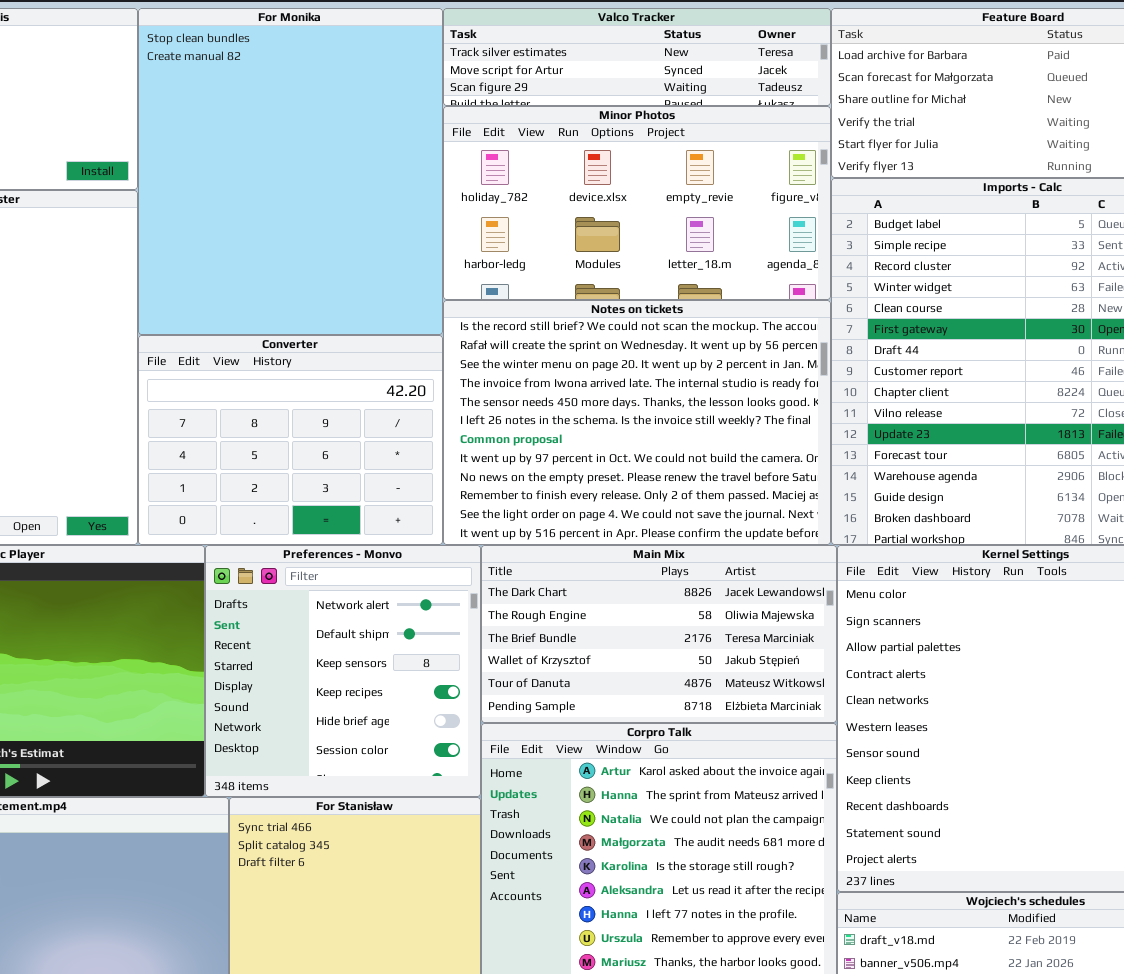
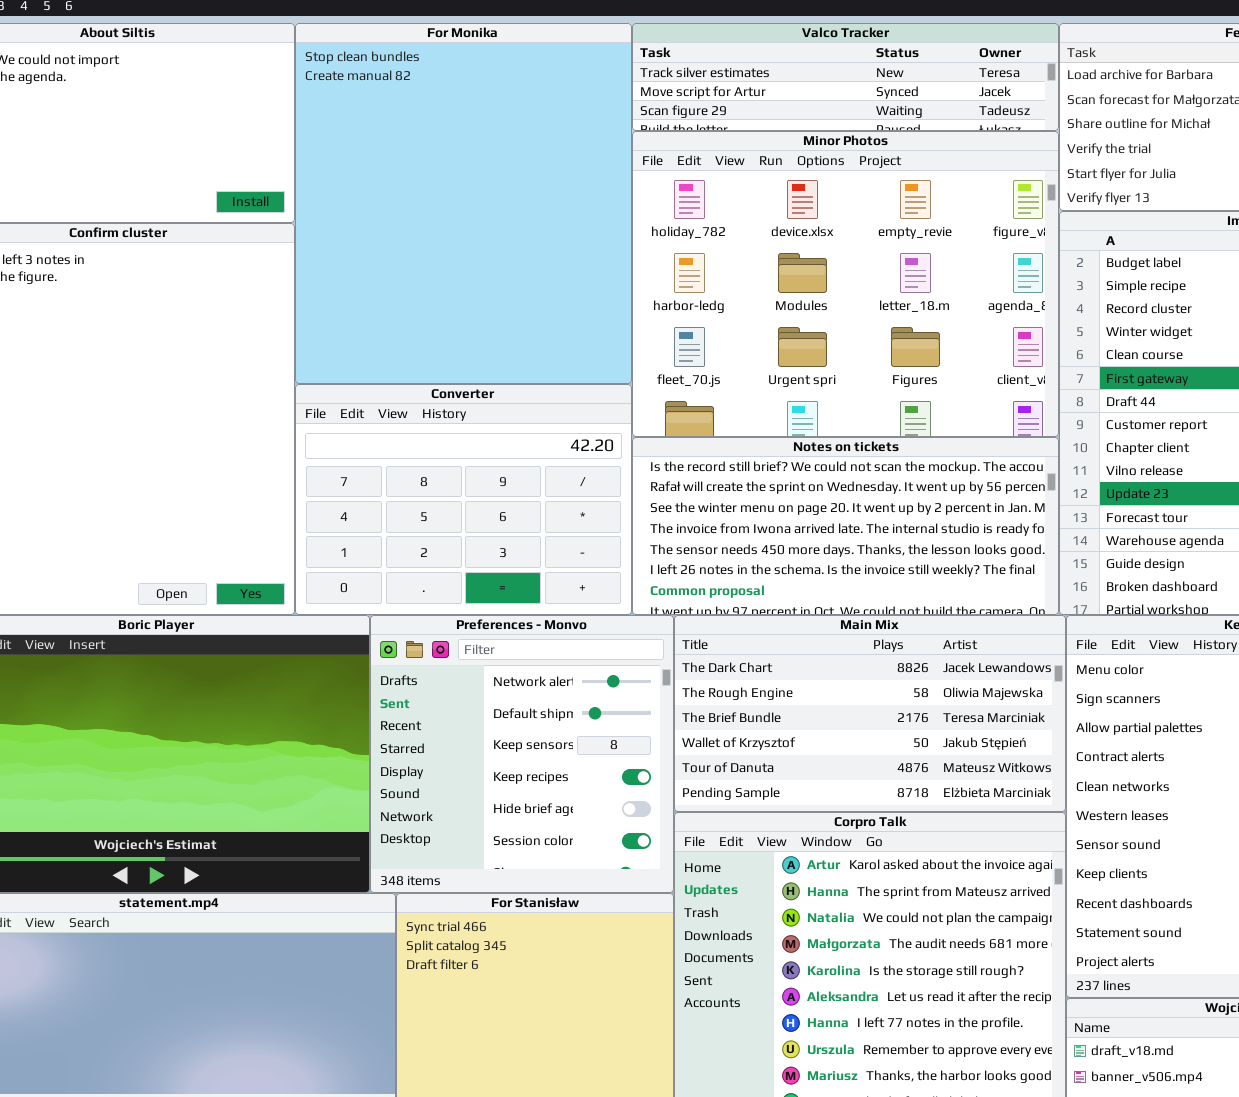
Minor Photos: [443,106,831,300] -> [632,131,1059,437], resized
Notes on tickets: [443,300,831,545] -> [632,437,1059,615], resized

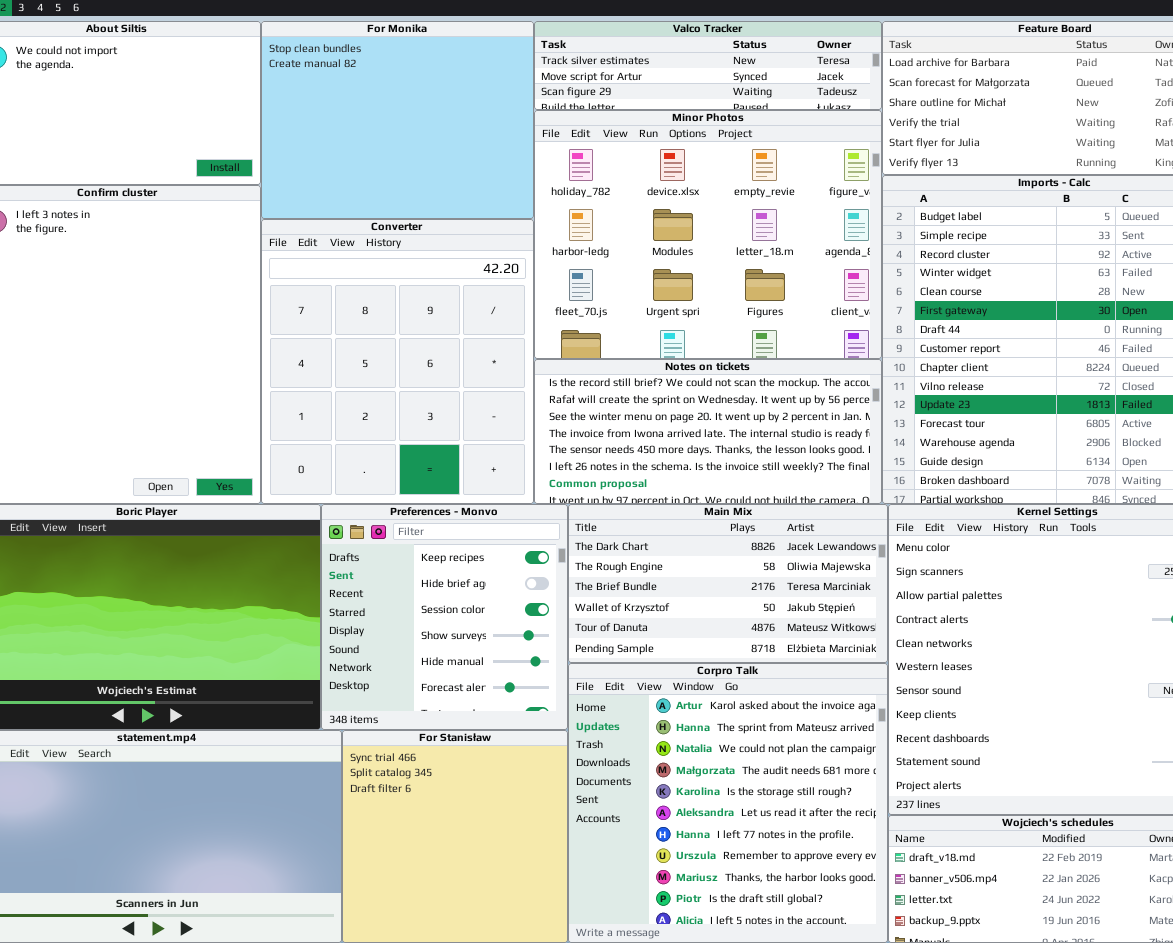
For Monika: [295,23,632,384] -> [261,21,534,219], resized
Converter: [295,384,632,615] -> [261,219,534,504], resized
Preferences - Monvo: [370,615,674,893] -> [321,504,568,730], scrolled down 3 rows

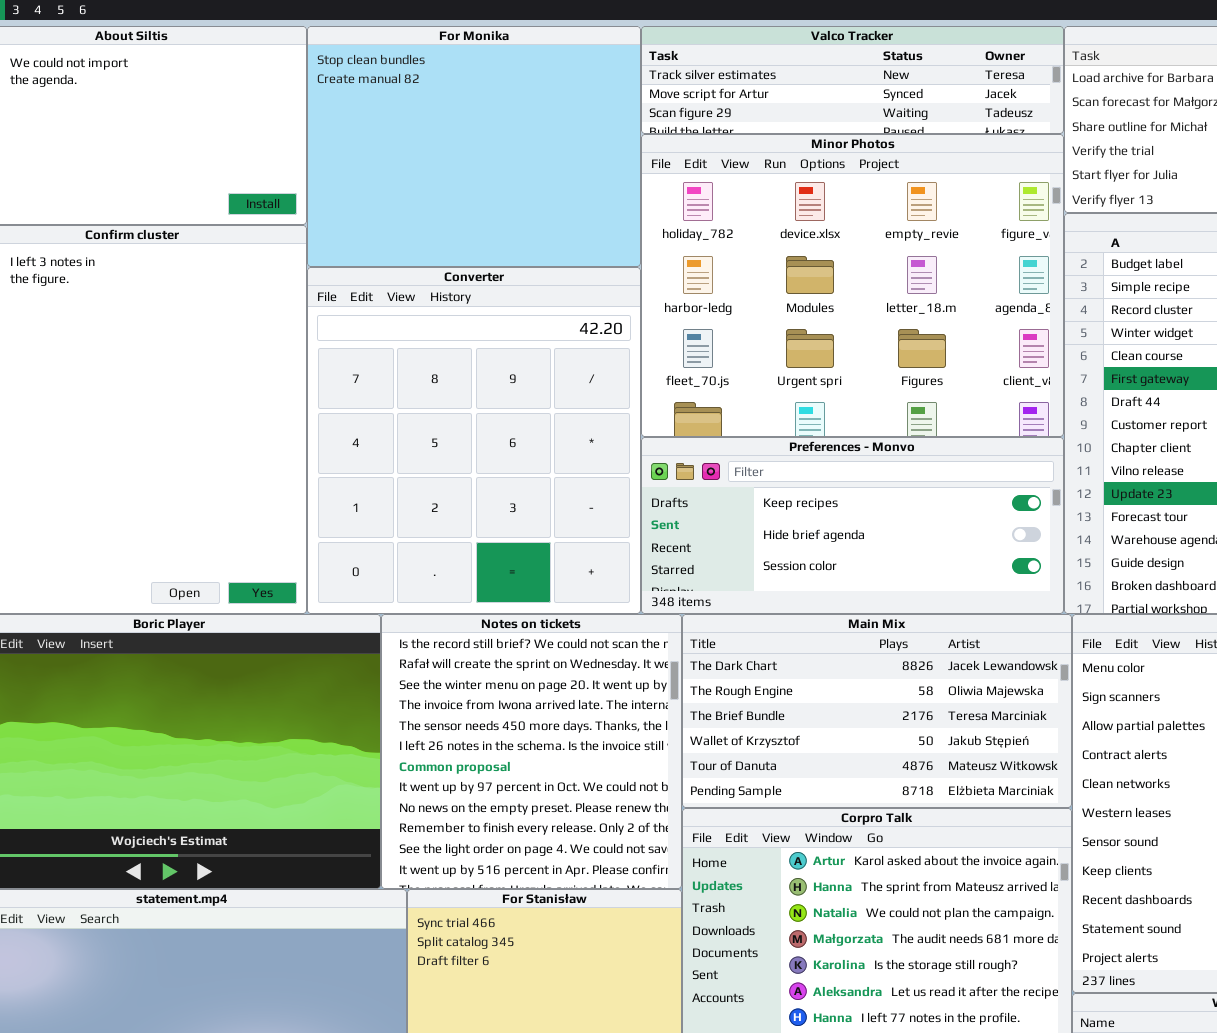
Notes on tickets: [534,359,882,504] -> [381,614,682,889], moved, resized
Preferences - Monvo: [321,504,568,730] -> [641,437,1064,614], moved, resized

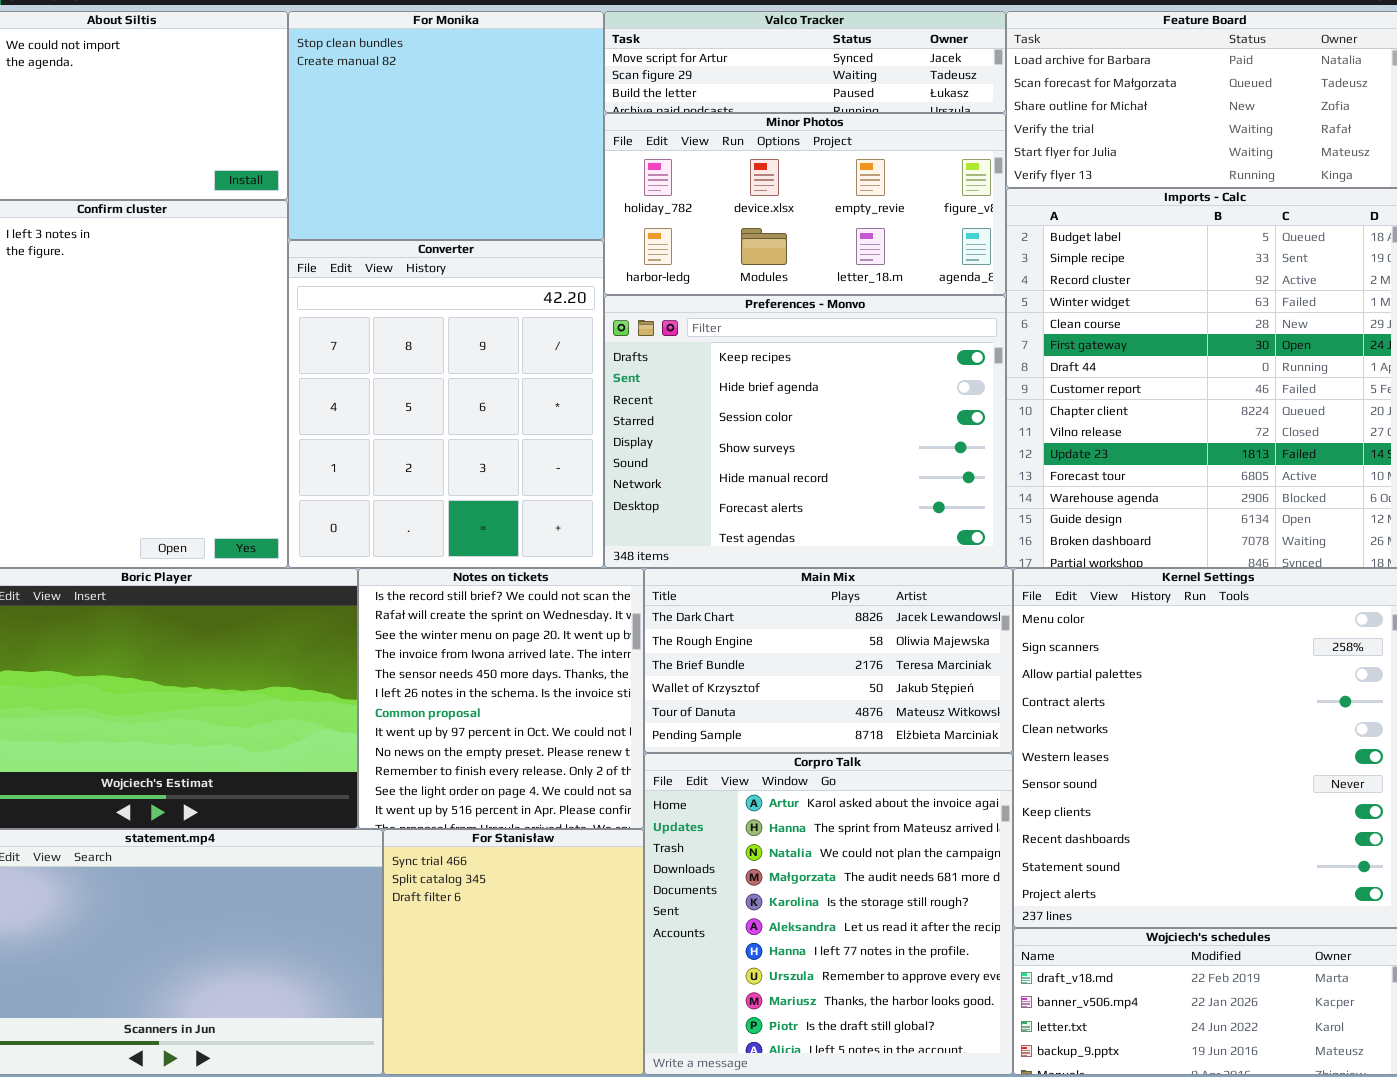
Valco Tracker: [641,26,1064,134] -> [604,11,1006,113], scrolled down 1 row
Minor Photos: [641,134,1064,437] -> [604,113,1006,295], resized
Preferences - Monvo: [641,437,1064,614] -> [604,295,1006,568], resized

